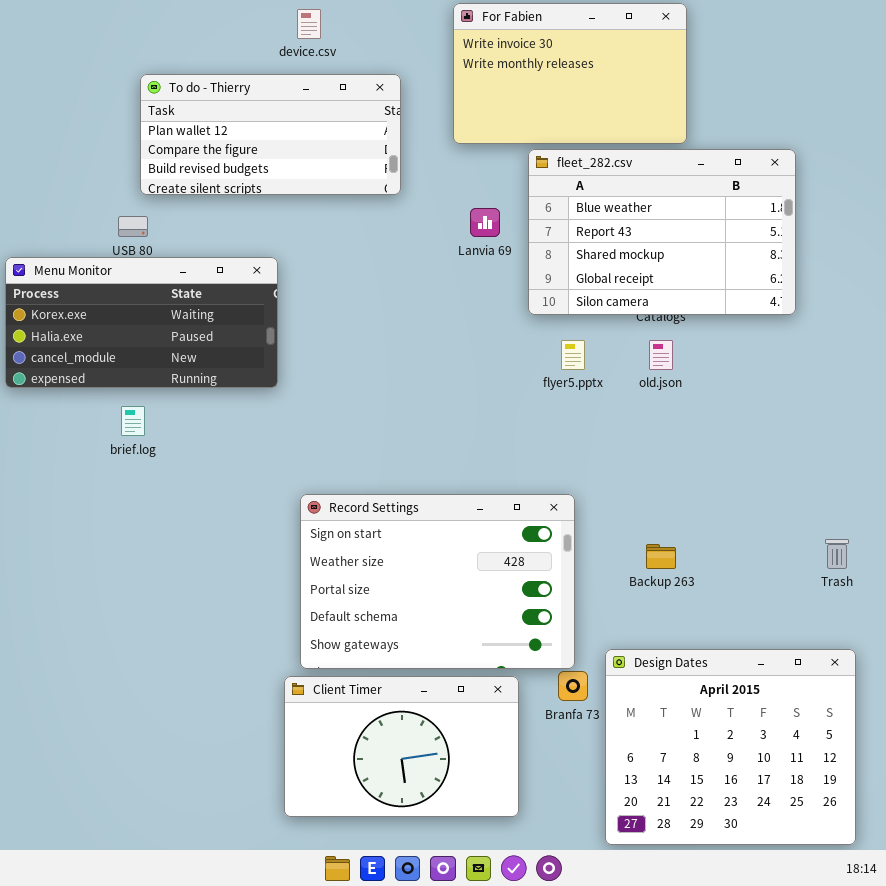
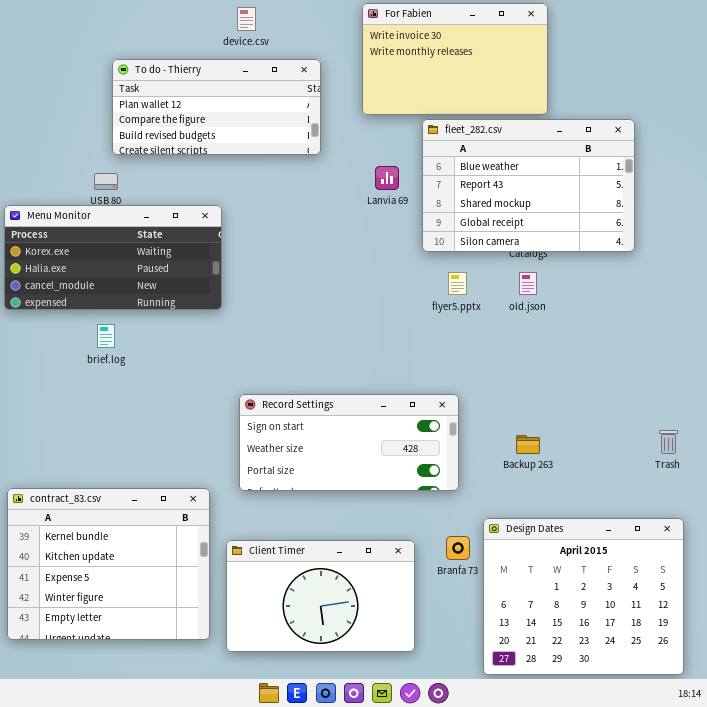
Record Settings: [300,494,575,669] -> [239,394,459,491], resized
contract_83.csv: none -> [7,488,210,640], opened

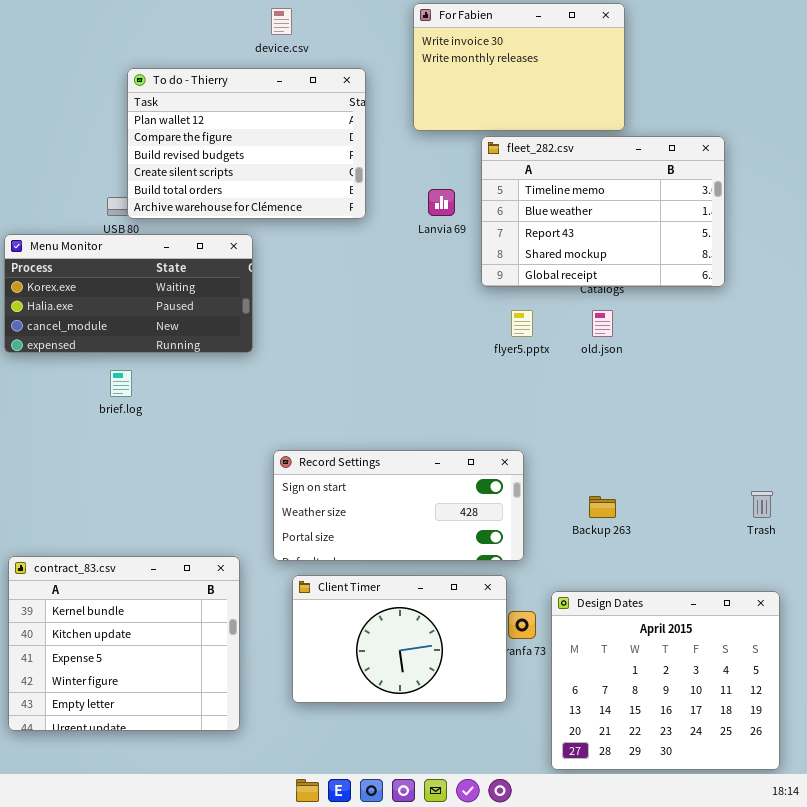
To do - Thierry: [112,59,321,155] -> [127,68,366,219], resized
fleet_282.csv: [422,119,635,252] -> [481,136,725,287], scrolled up 1 row
Client Timer: [226,540,415,652] -> [292,575,507,703], moved

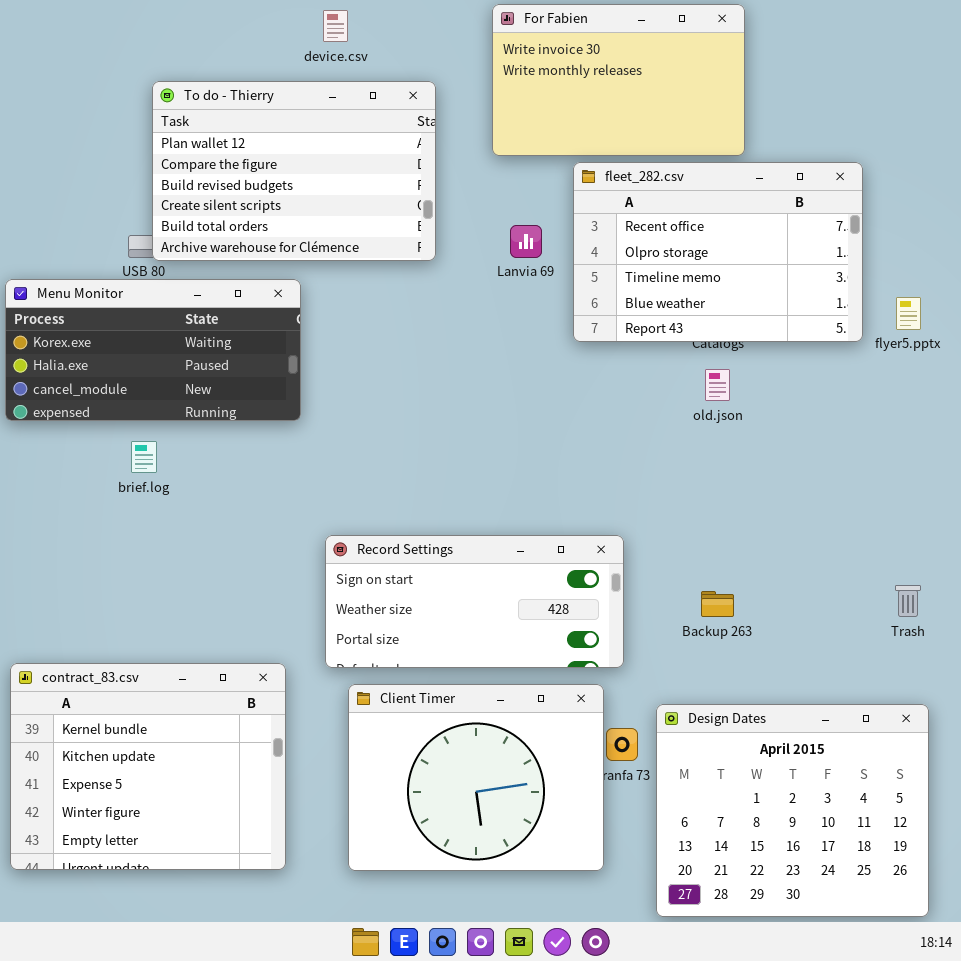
fleet_282.csv: [481,136,725,287] -> [573,162,863,342], scrolled up 2 rows
flyer5.pptx: [511,310,533,337] -> [896,297,921,330], moved
Client Timer: [292,575,507,703] -> [348,684,604,871], resized

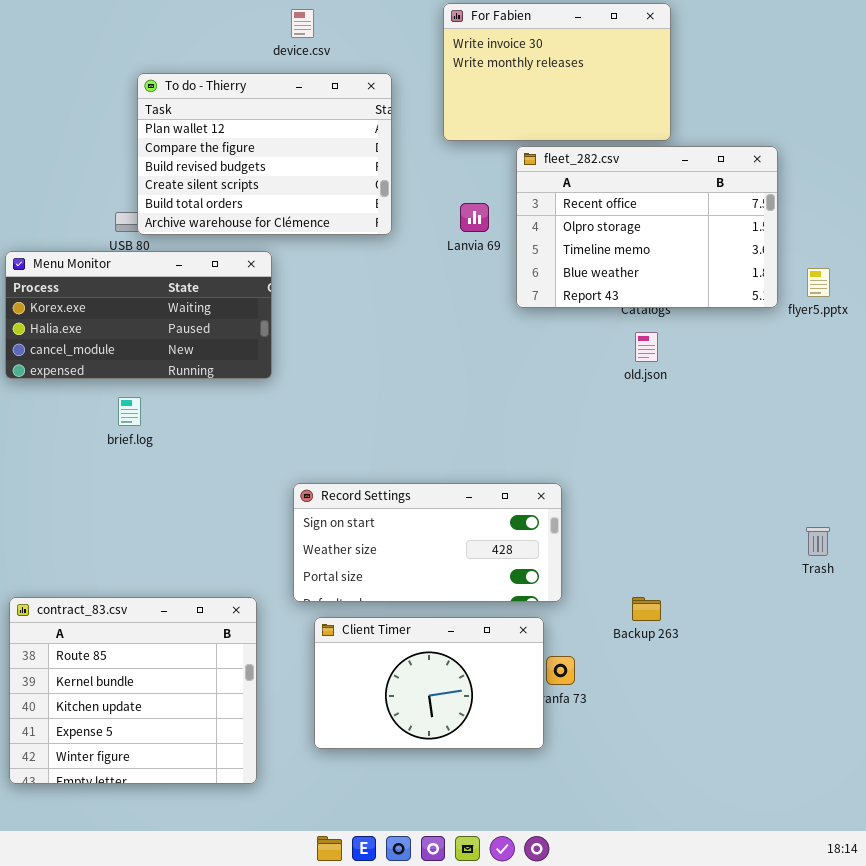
Backup 263: [701,591,734,617] -> [632,597,661,621], moved
contract_83.csv: [10,663,286,870] -> [9,597,257,784], scrolled up 1 row
Client Timer: [348,684,604,871] -> [314,617,544,749], resized
Design Dates: [656,704,929,917] -> none, closed

